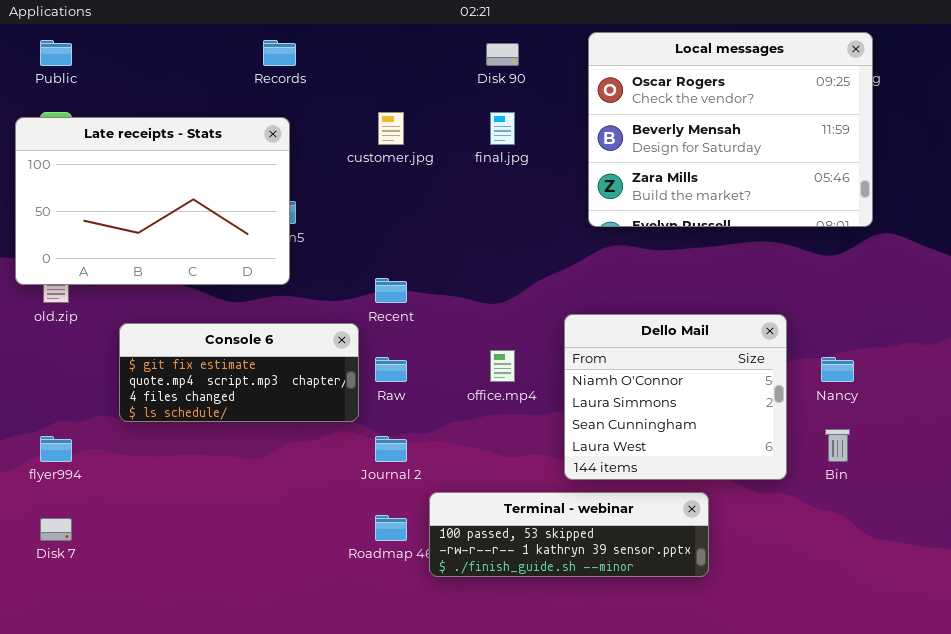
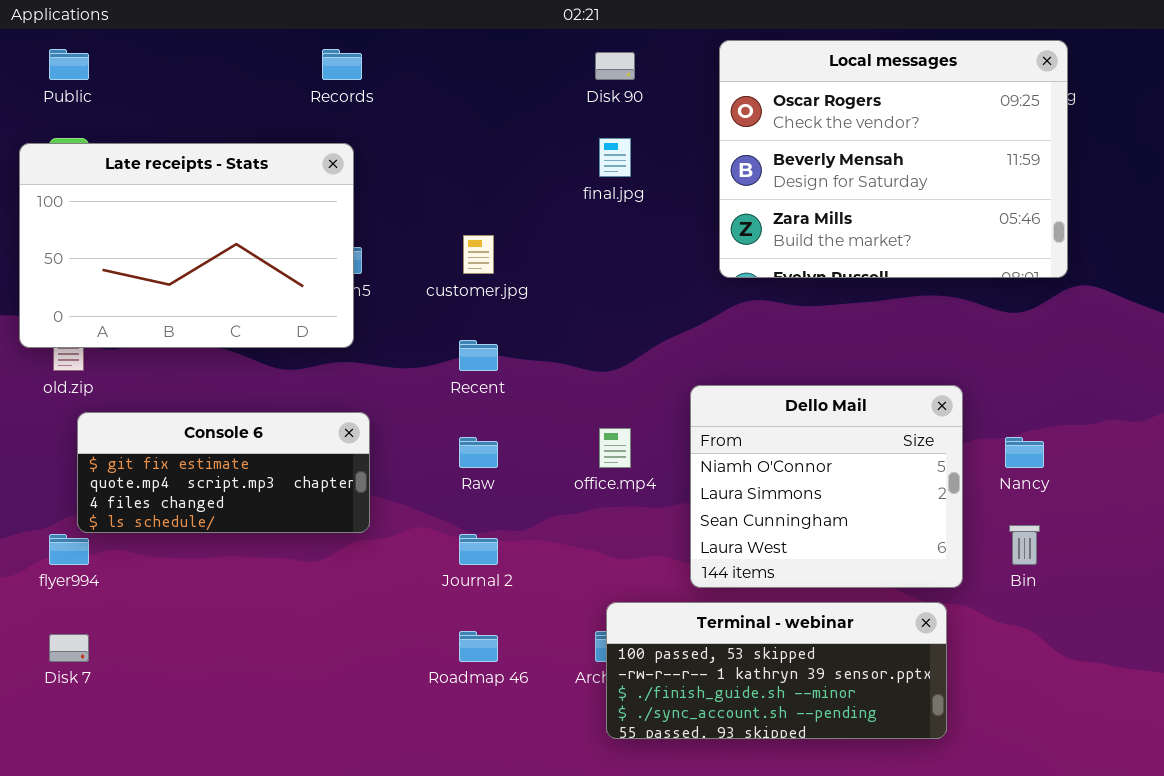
customer.jpg: [378,112,404,145] -> [463,235,494,274], moved
Console 6: [119,323,359,422] -> [77,412,370,533], moved
Terminal - webinar: [429,492,709,577] -> [606,602,947,739], moved, resized

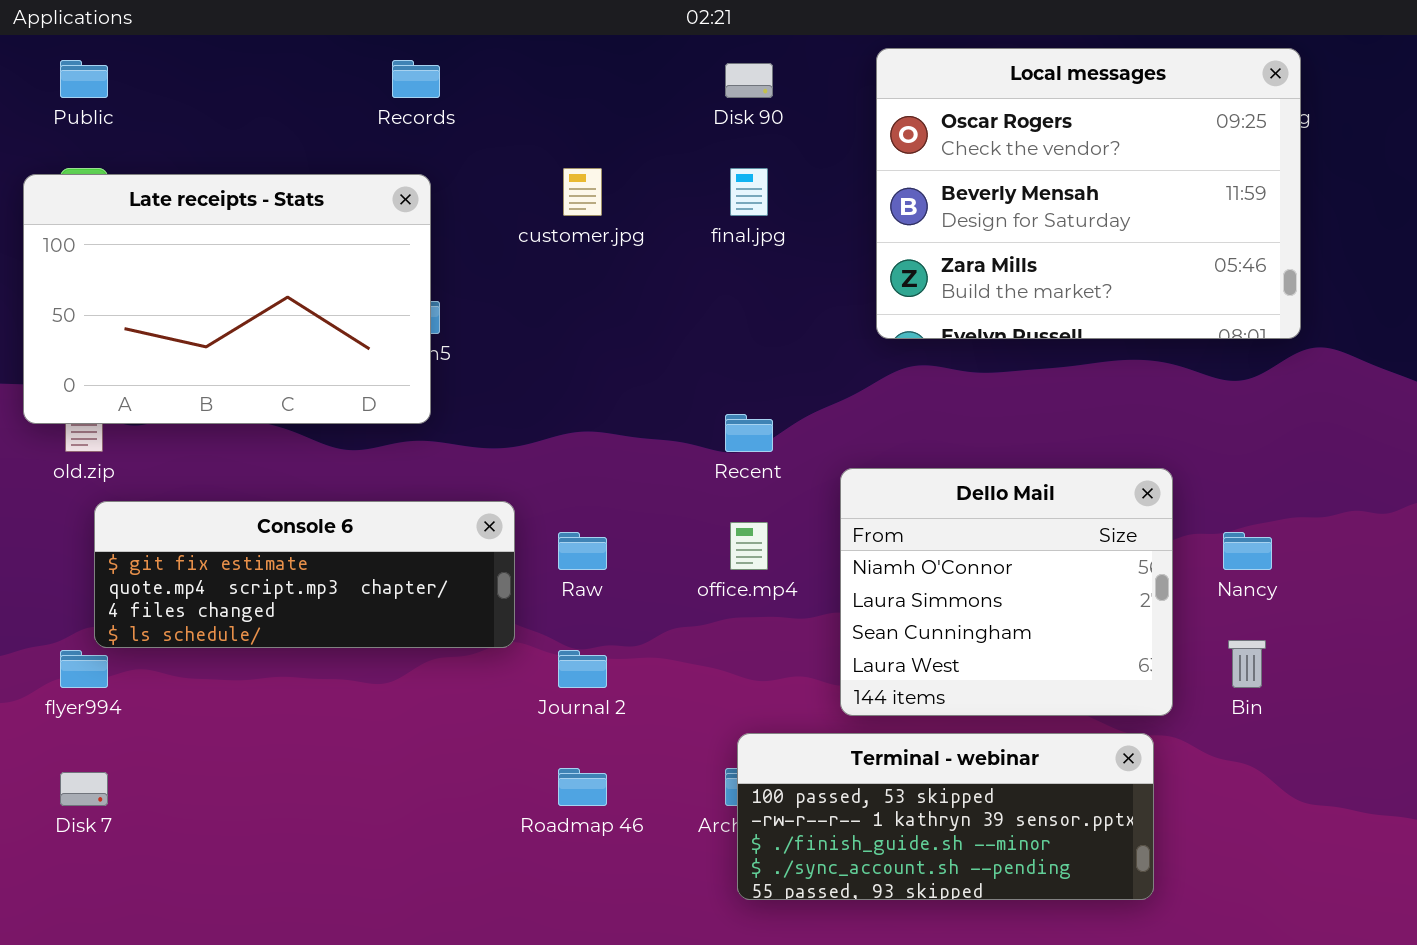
customer.jpg: [463,235,494,274] -> [563,168,602,216], moved
Recent: [459,340,498,371] -> [725,414,773,452], moved
Console 6: [77,412,370,533] -> [94,501,515,648], resized

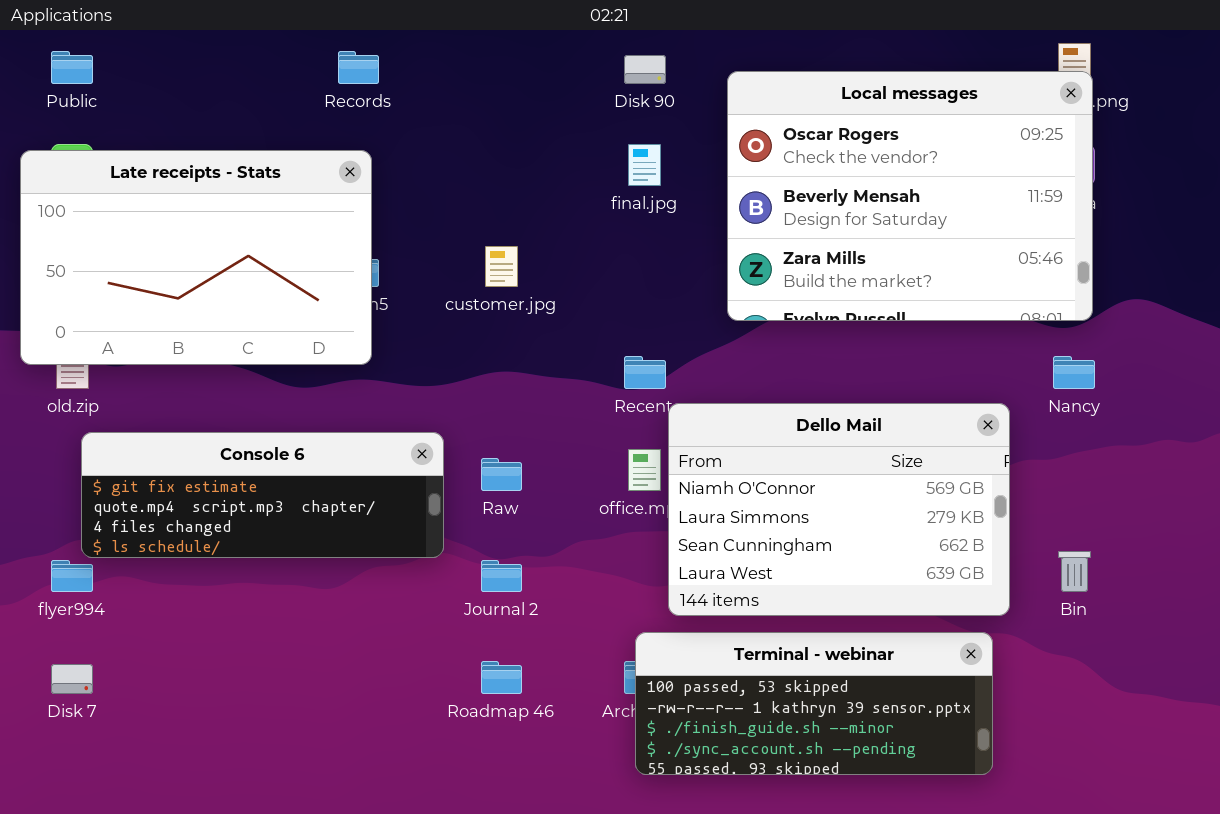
Local messages: [876,48,1301,339] -> [727,71,1093,321], moved
customer.jpg: [563,168,602,216] -> [485,246,518,287], moved
Dello Mail: [840,468,1173,716] -> [668,403,1010,616], resized
Nancy: [1223,532,1272,570] -> [1053,356,1095,389], moved

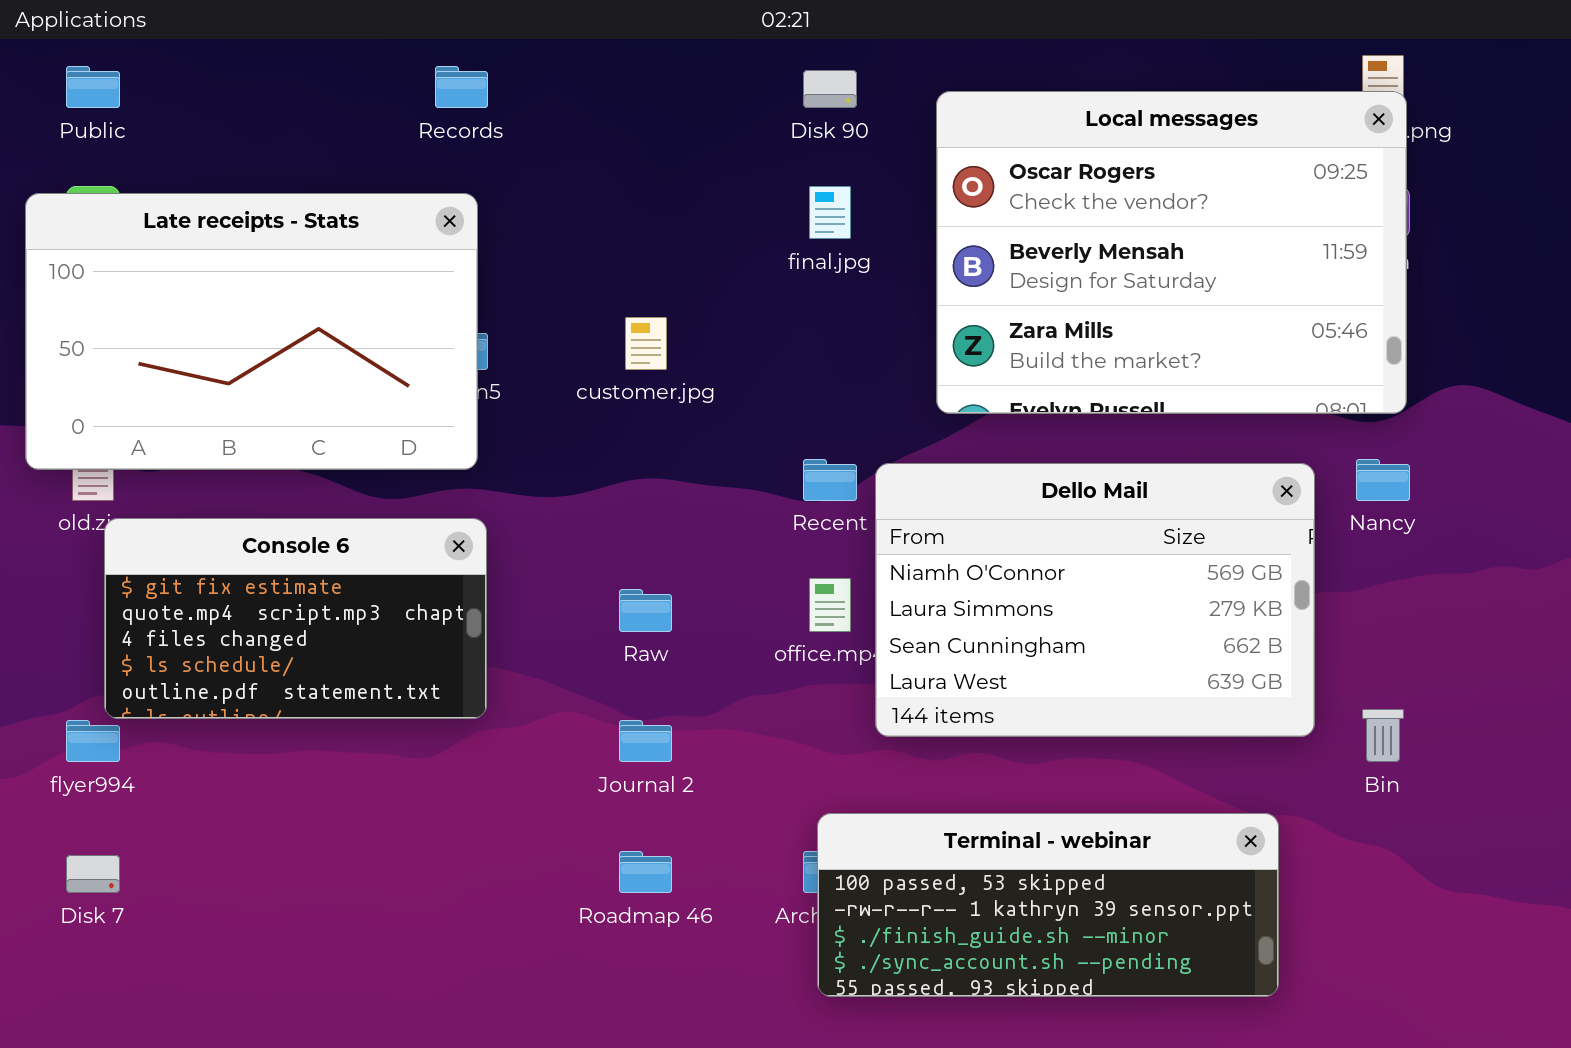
Dello Mail: [668,403,1010,616] -> [875,463,1315,737], moved
Console 6: [81,432,444,558] -> [104,518,487,719], resized

